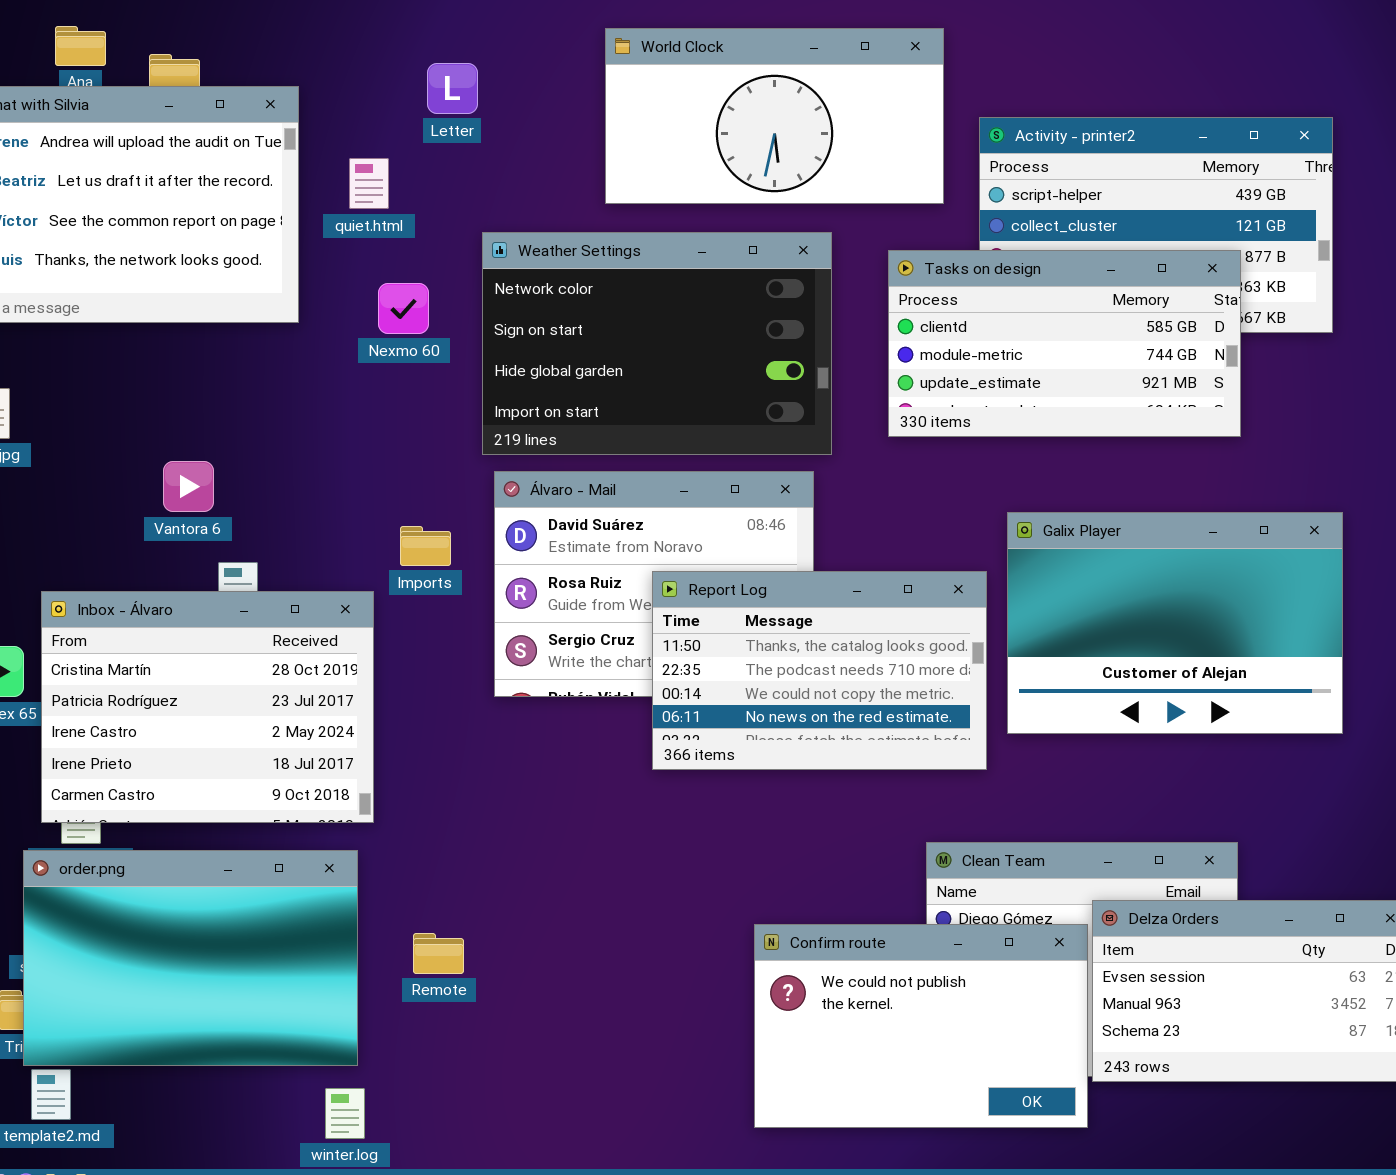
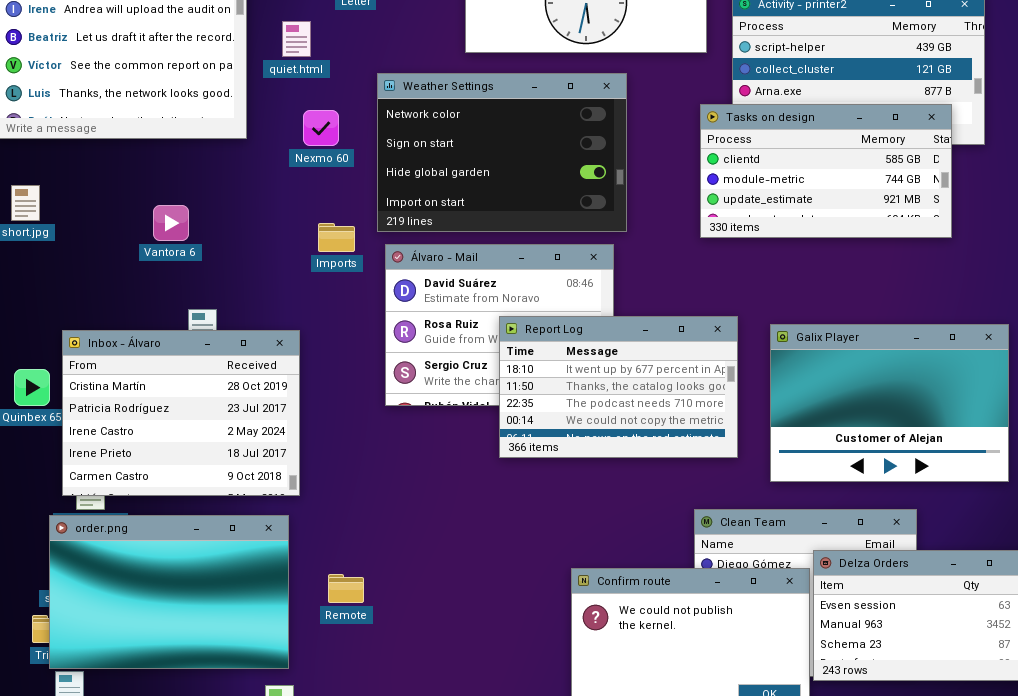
Tasks on design: [888,250,1241,437] -> [700,104,952,238], moved
Vantora 6: [163,461,214,512] -> [153,205,189,241], moved
Galix Player: [1007,512,1343,734] -> [770,324,1009,482], moved
Imports: [400,526,451,566] -> [318,223,355,252], moved
Report Log: [652,571,987,770] -> [499,316,738,458], scrolled up 1 row

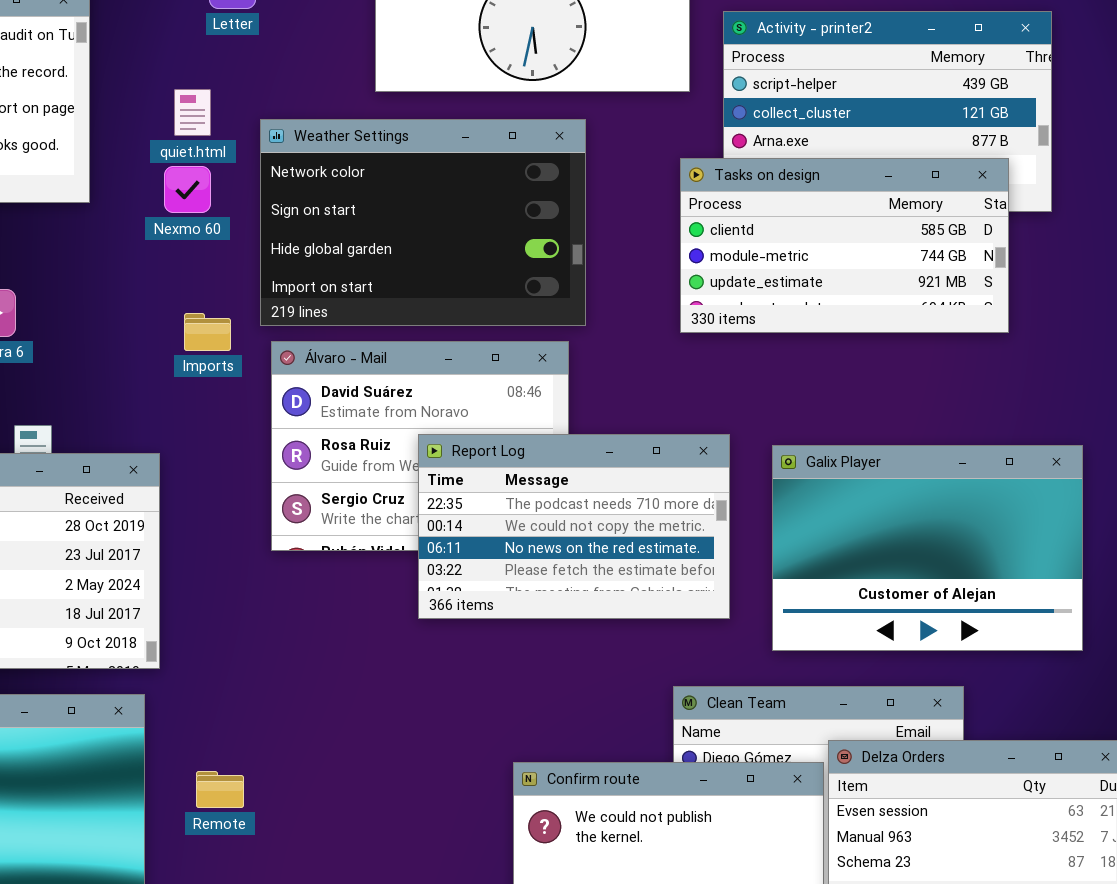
quiet.html: [282,21,311,57] -> [174,89,211,136], moved
Report Log: [499,316,738,458] -> [418,434,730,619], scrolled down 2 rows

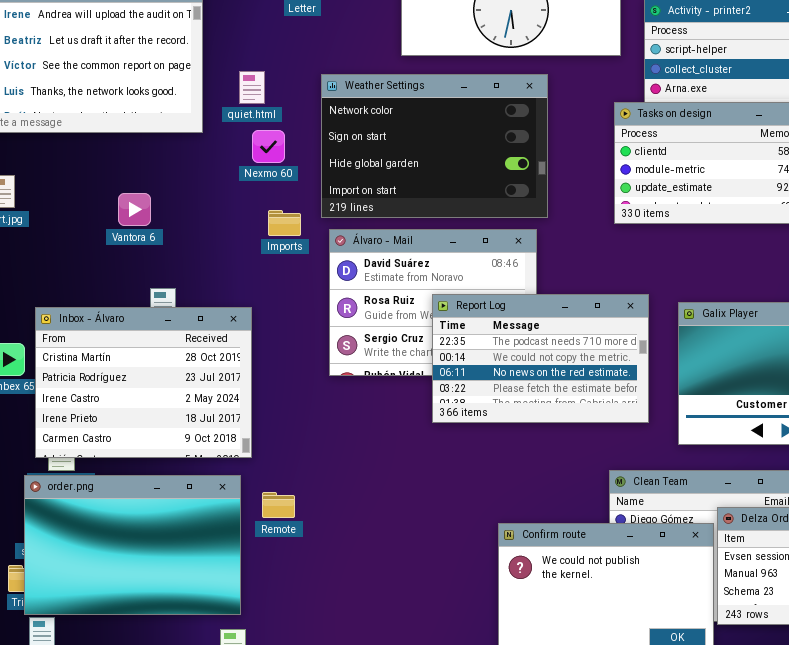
quiet.html: [174,89,211,136] -> [239,71,265,104], moved
Nexmo 60: [164,166,211,213] -> [252,130,285,163], moved
Remote: [196,771,244,808] -> [262,492,295,518], moved

